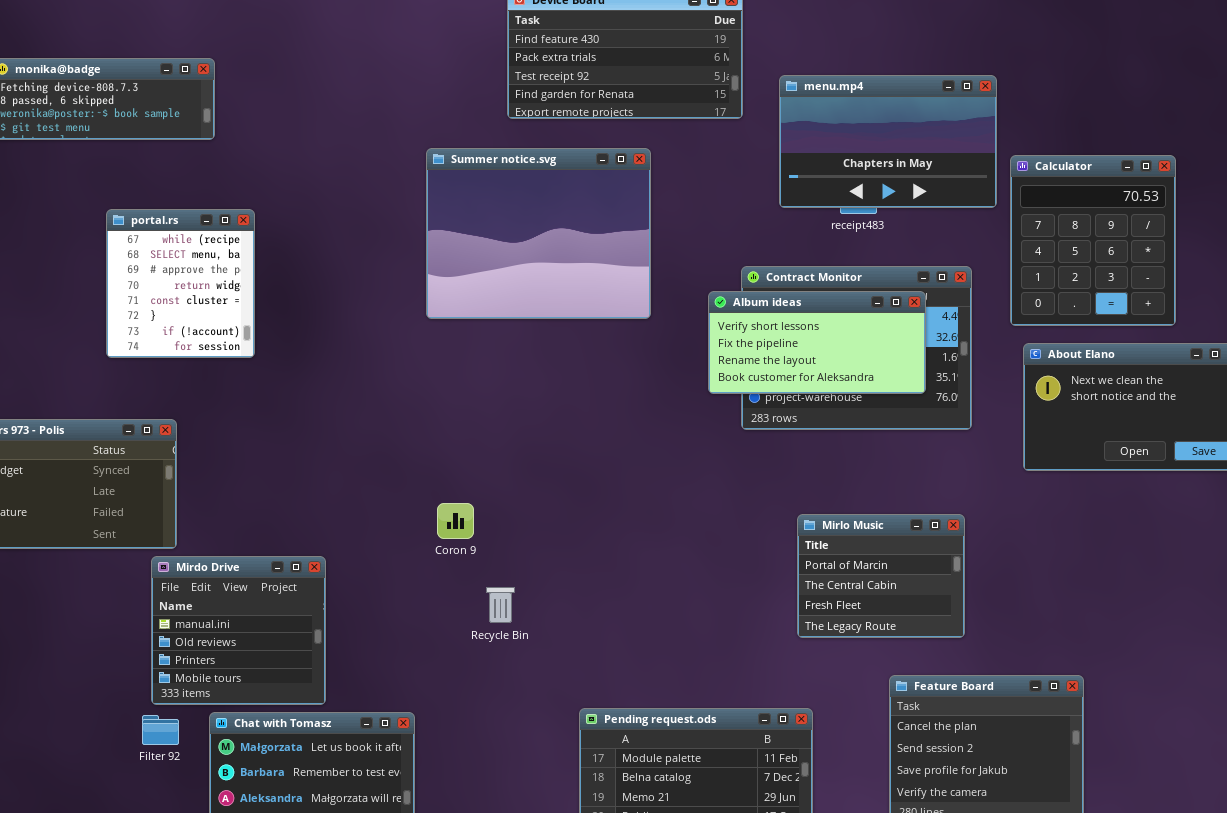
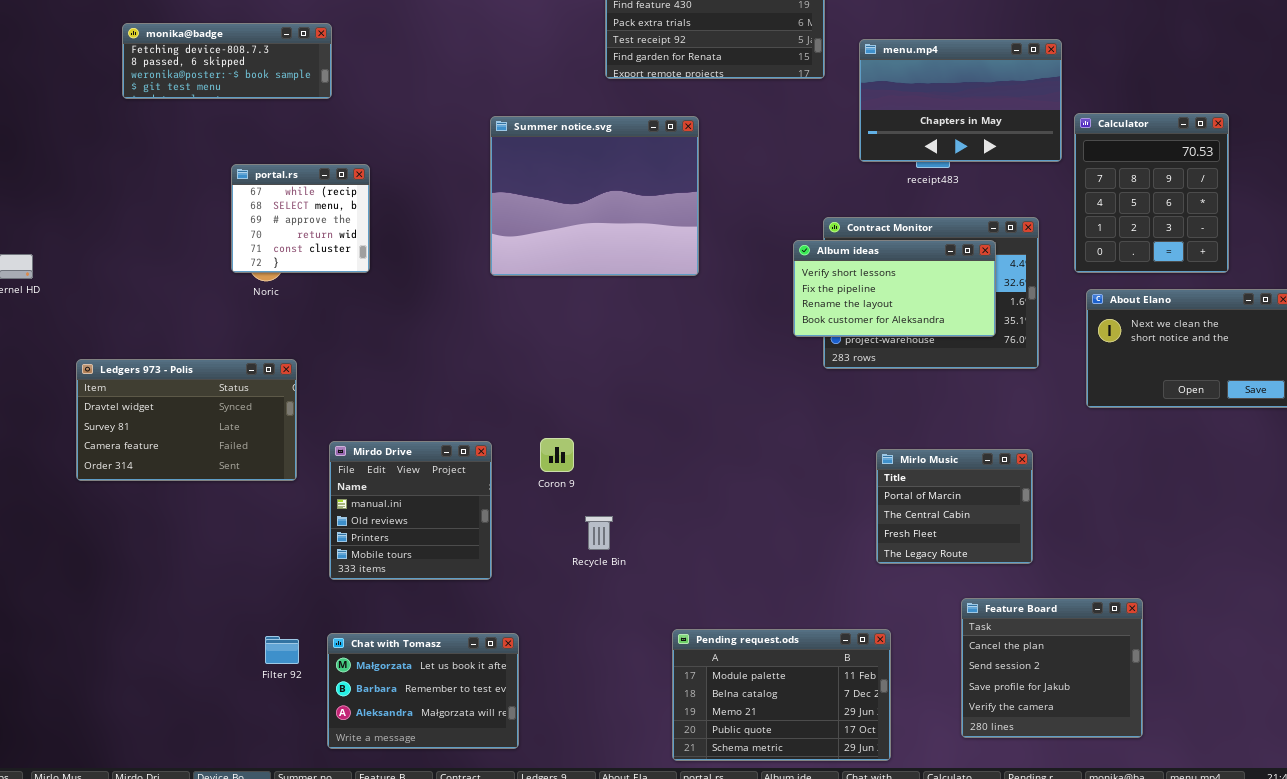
Summer notice.svg: [426,148,651,319] -> [490,116,699,276], moved
portal.rs: [106,209,255,358] -> [231,164,370,273], resized
Mirdo Drive: [151,556,326,705] -> [329,441,492,580], moved

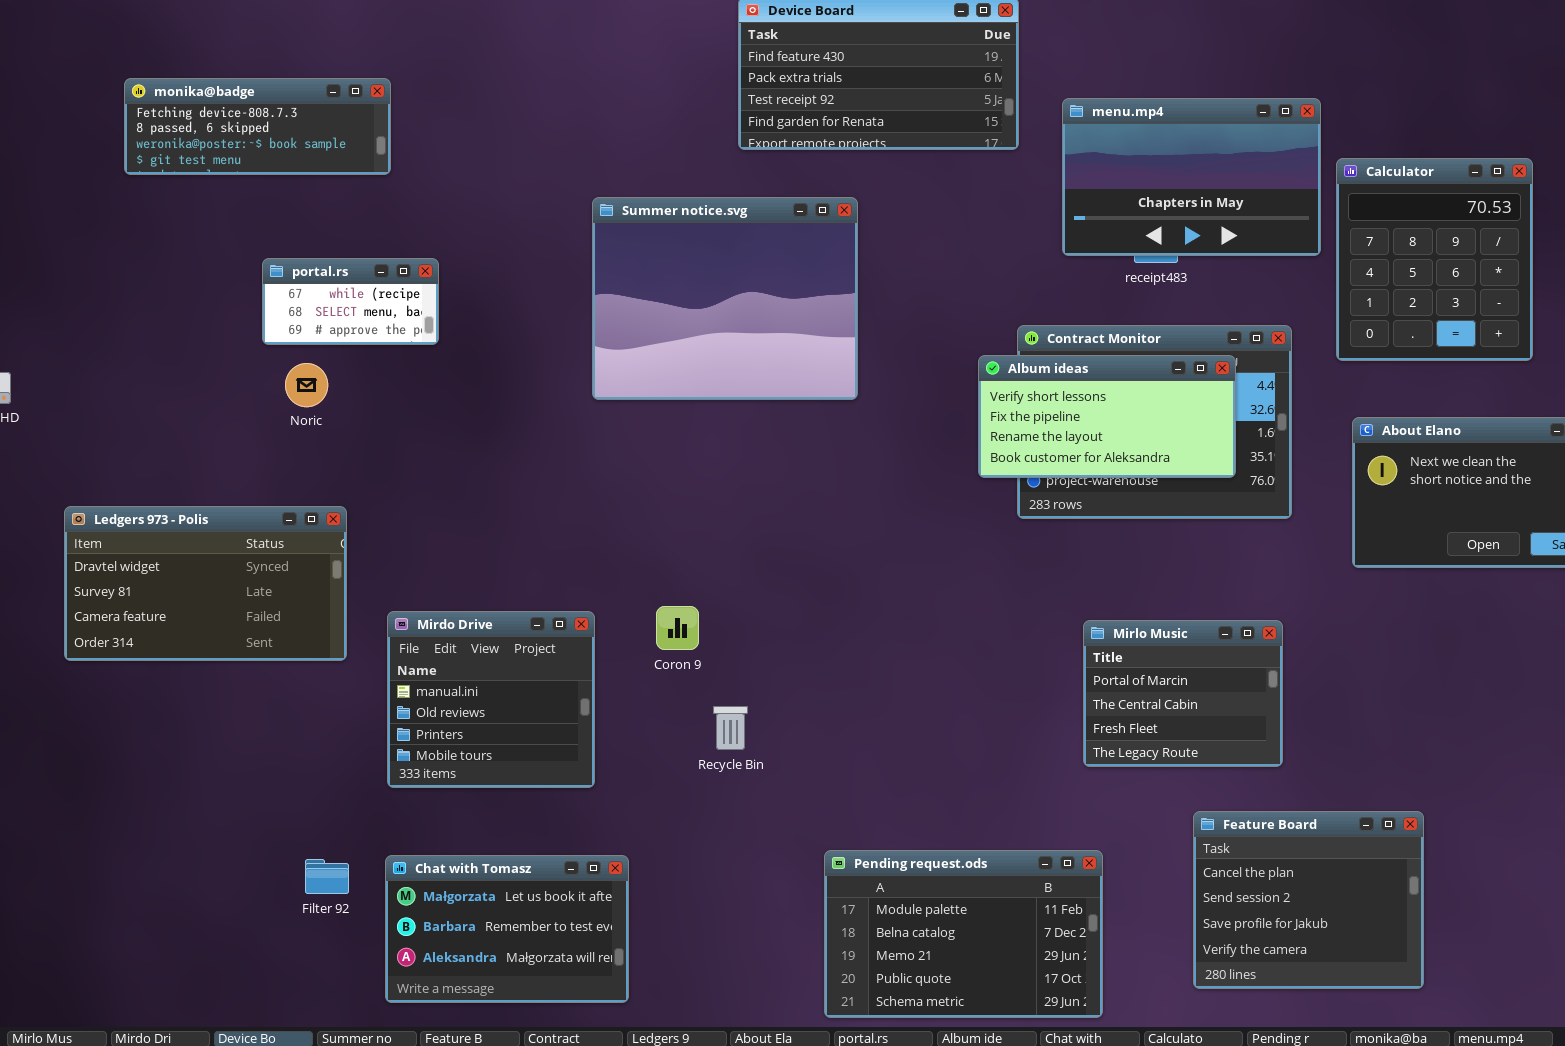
Calculator: [1074,113,1229,273] -> [1336,158,1533,361], moved
portal.rs: [231,164,370,273] -> [262,258,439,345], resized

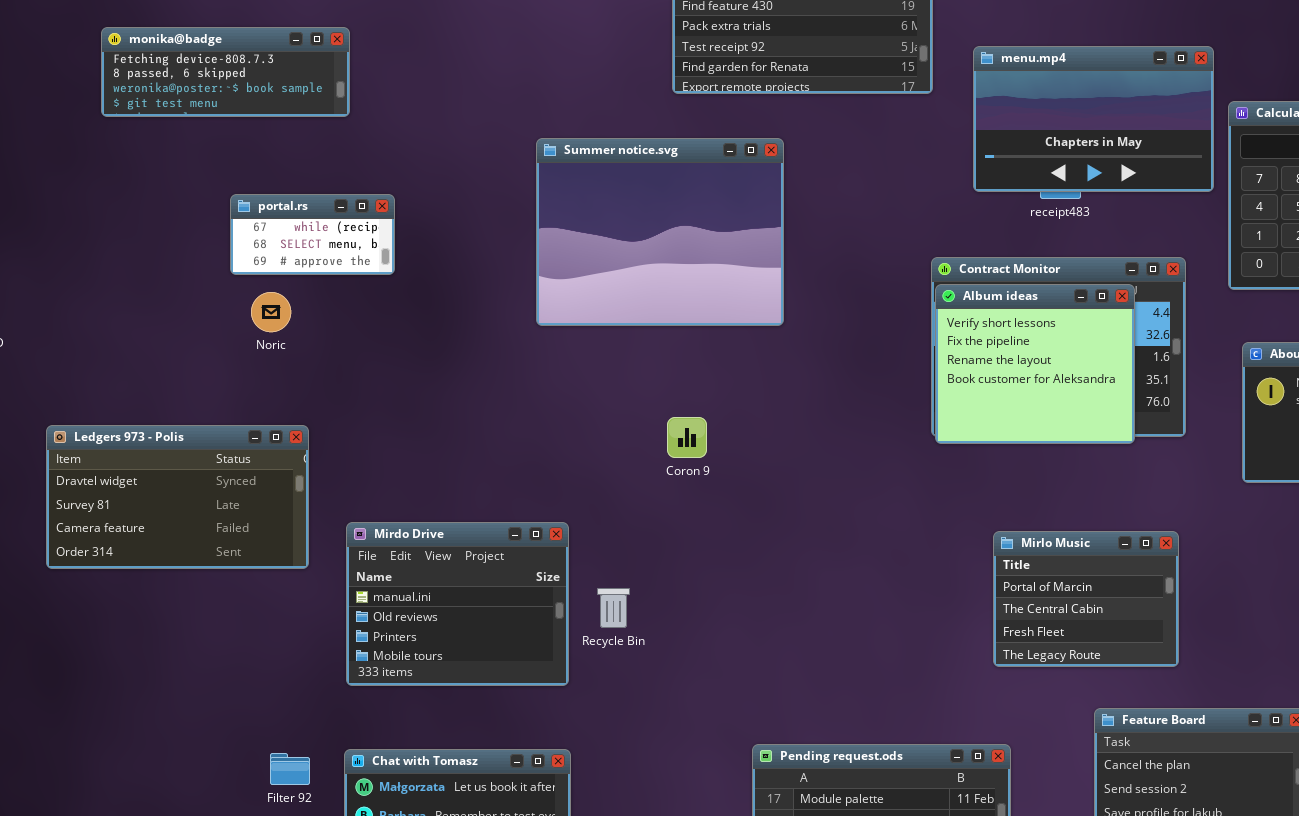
Album ideas: [978,355,1236,478] -> [935,284,1135,444], resized
Coron 9: [656,606,699,650] -> [667,417,707,458], moved
Mirdo Drive: [387,611,595,788] -> [346,522,569,686], resized
Recycle Bin: [713,706,748,750] -> [597,588,630,628], moved

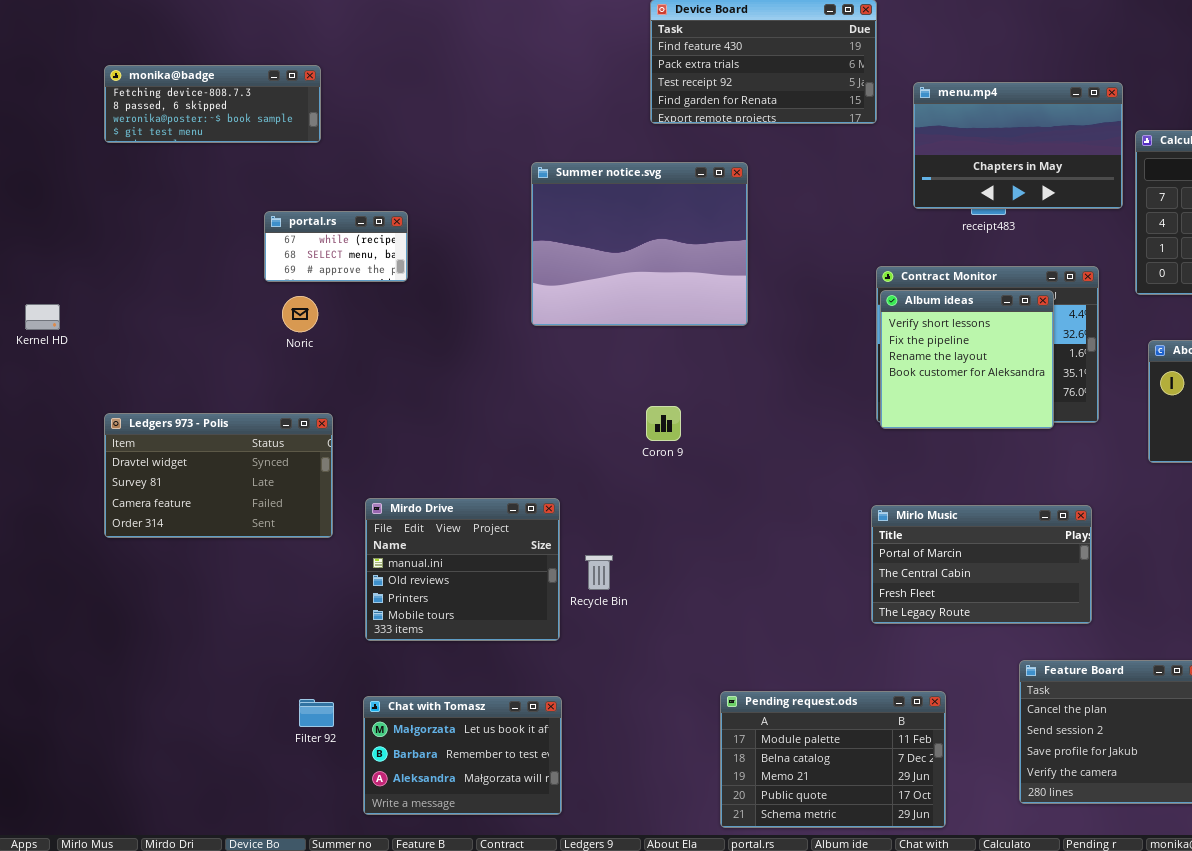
monika@badge: [101,27,350,117] -> [104,65,321,143], moved
Mirlo Music: [993,531,1179,667] -> [871,505,1092,624], resized

